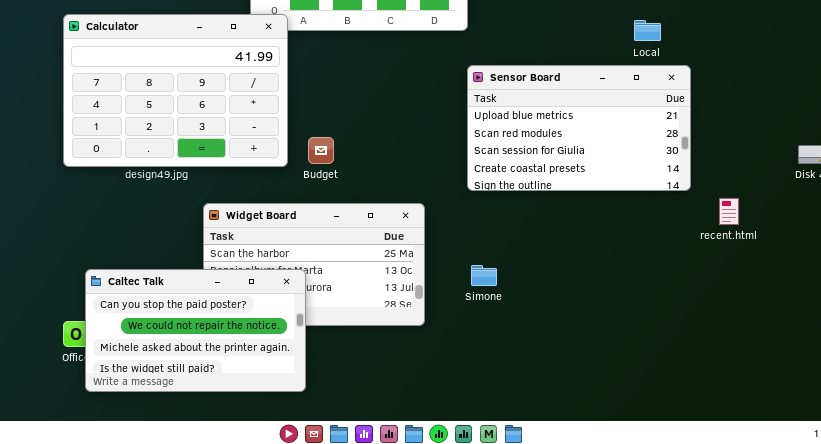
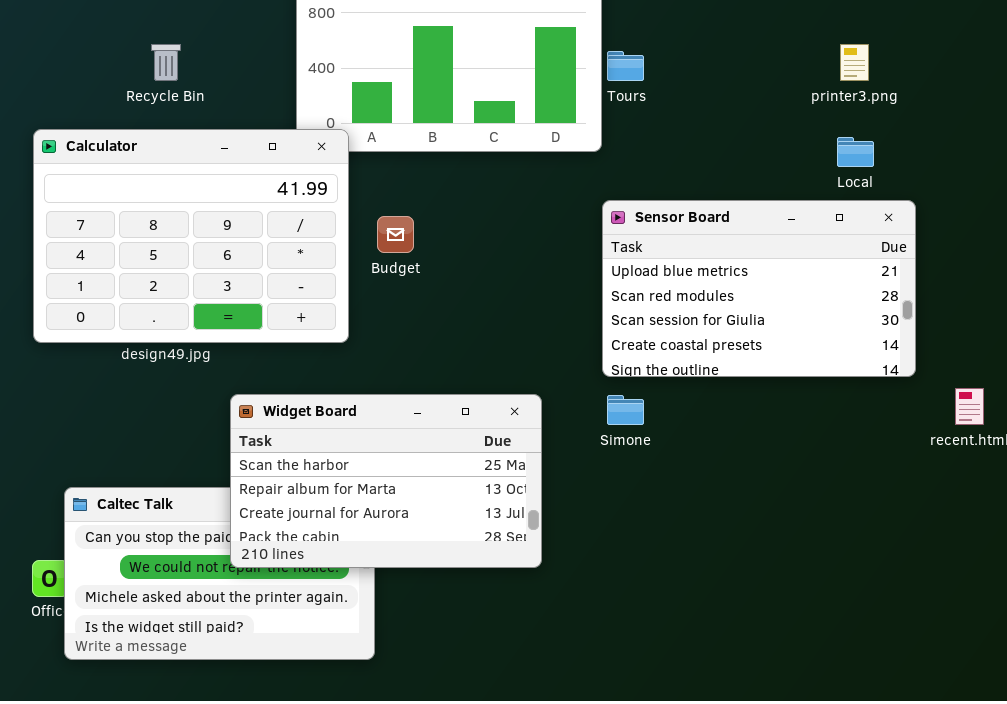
Budget: [308,137,334,164] -> [377,216,414,253], moved
Widget Board: [203,203,425,326] -> [230,394,542,568], raised
Simone: [471,265,497,286] -> [607,395,644,425], moved

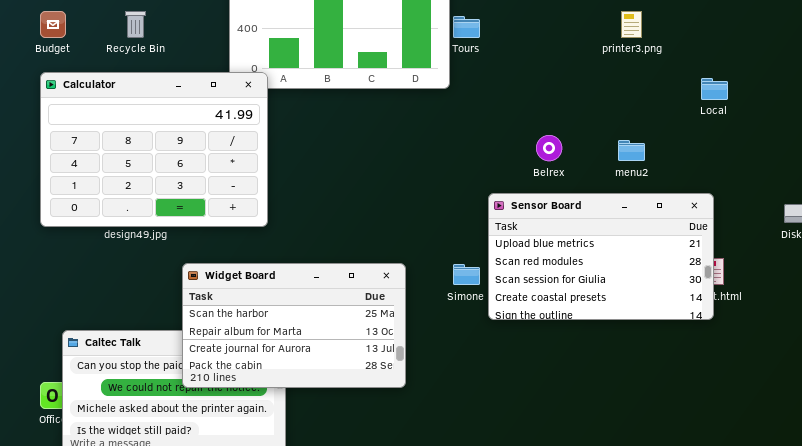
Local: [837,137,874,167] -> [701,78,728,100], moved
Sensor Board: [602,200,916,377] -> [488,193,714,320], moved
Budget: [377,216,414,253] -> [40,11,66,38], moved

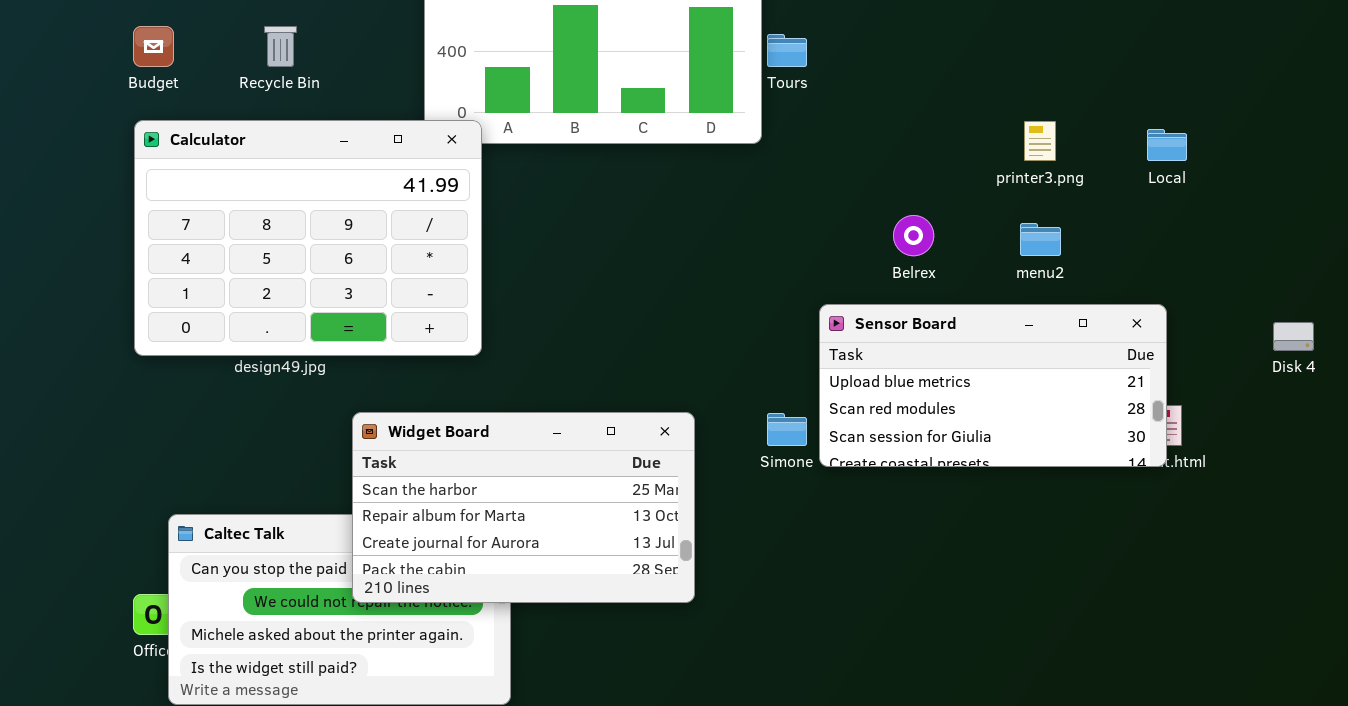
printer3.png: [621,11,642,38] -> [1024,121,1056,161], moved
Sensor Board: [488,193,714,320] -> [819,304,1167,467], resized

